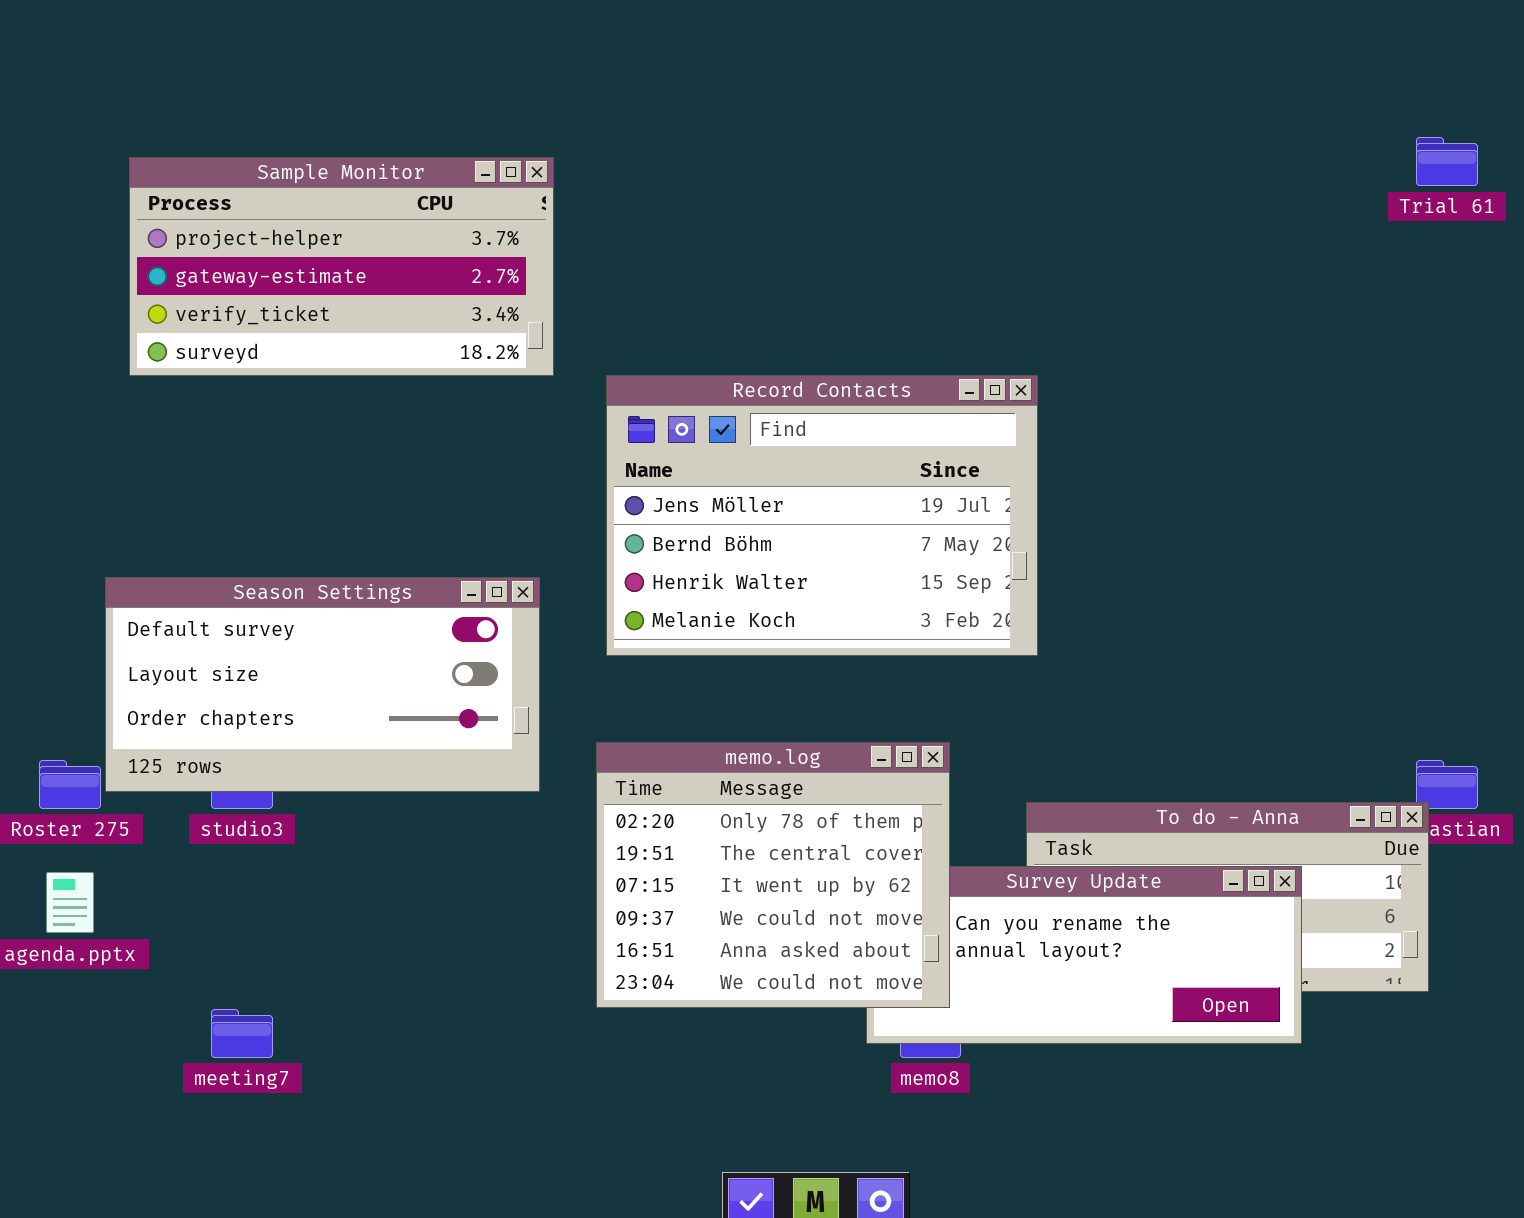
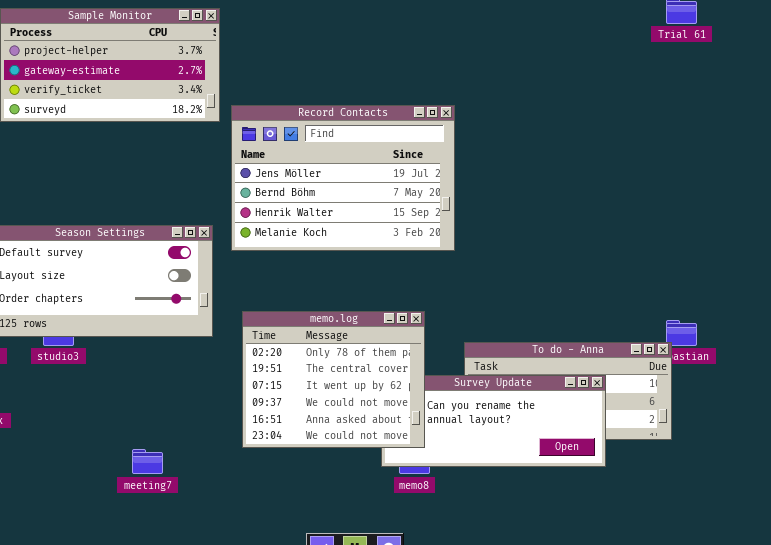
Record Contacts: [606,375,1038,656] -> [231,105,455,251], moved
meeting7: [211,1009,273,1058] -> [132,449,163,474], moved

